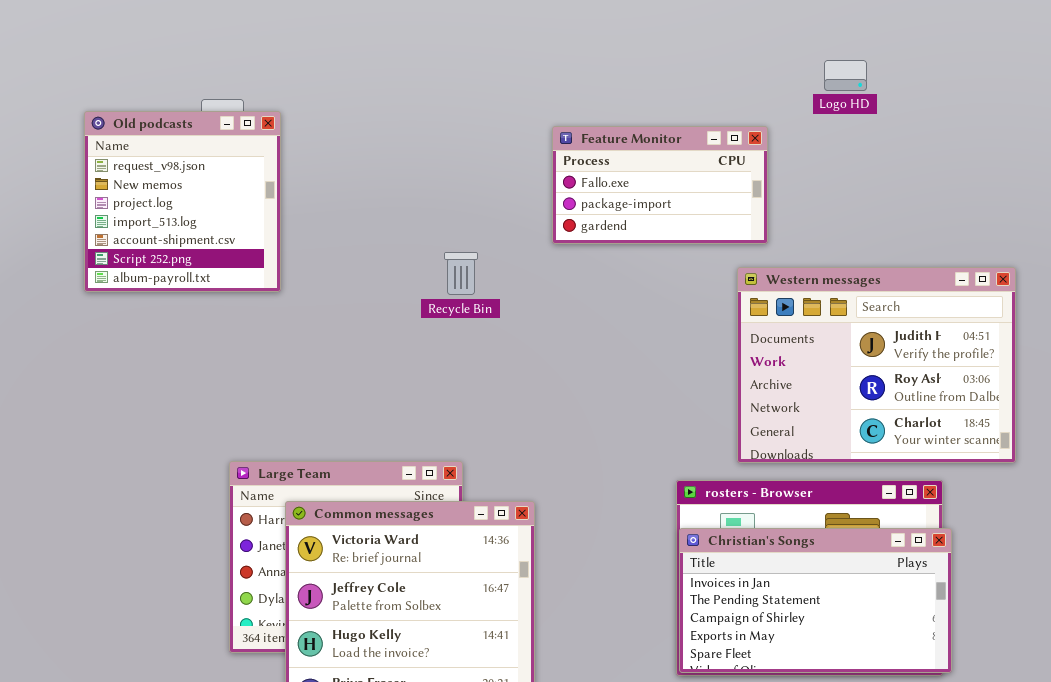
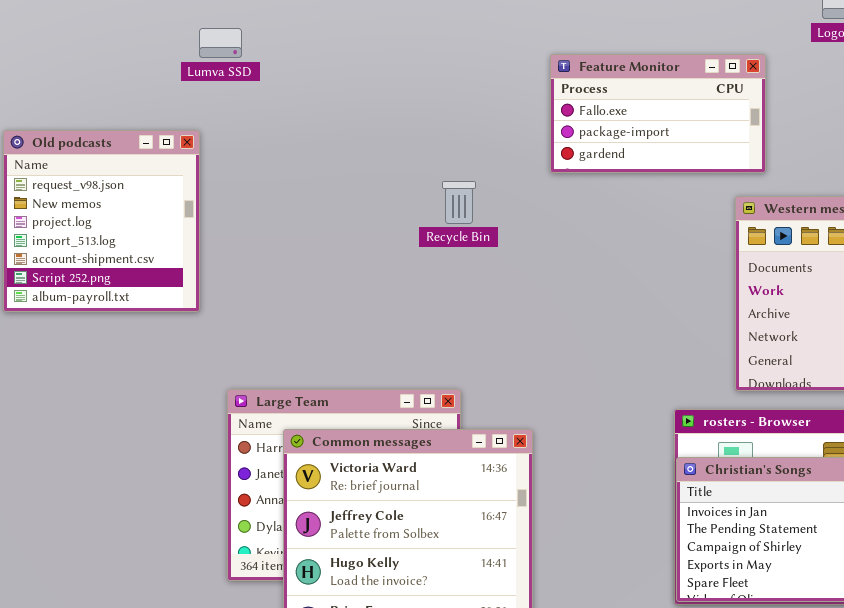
Old podcasts: [84,111,281,292] -> [3,130,200,312], moved

